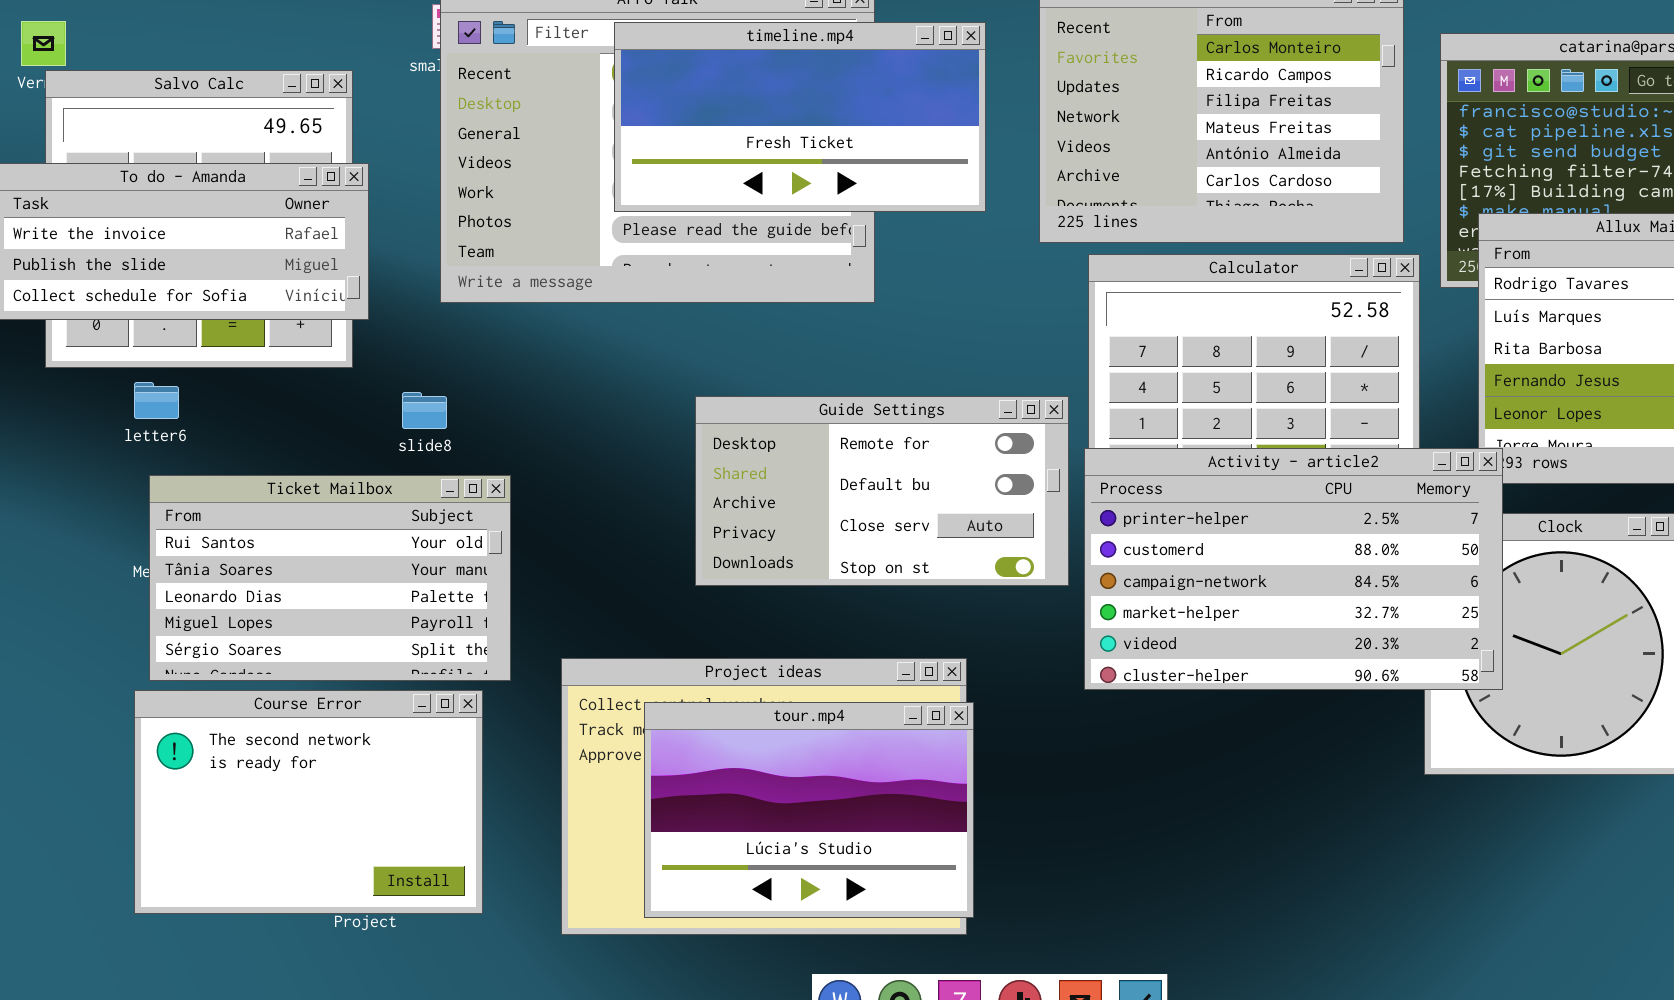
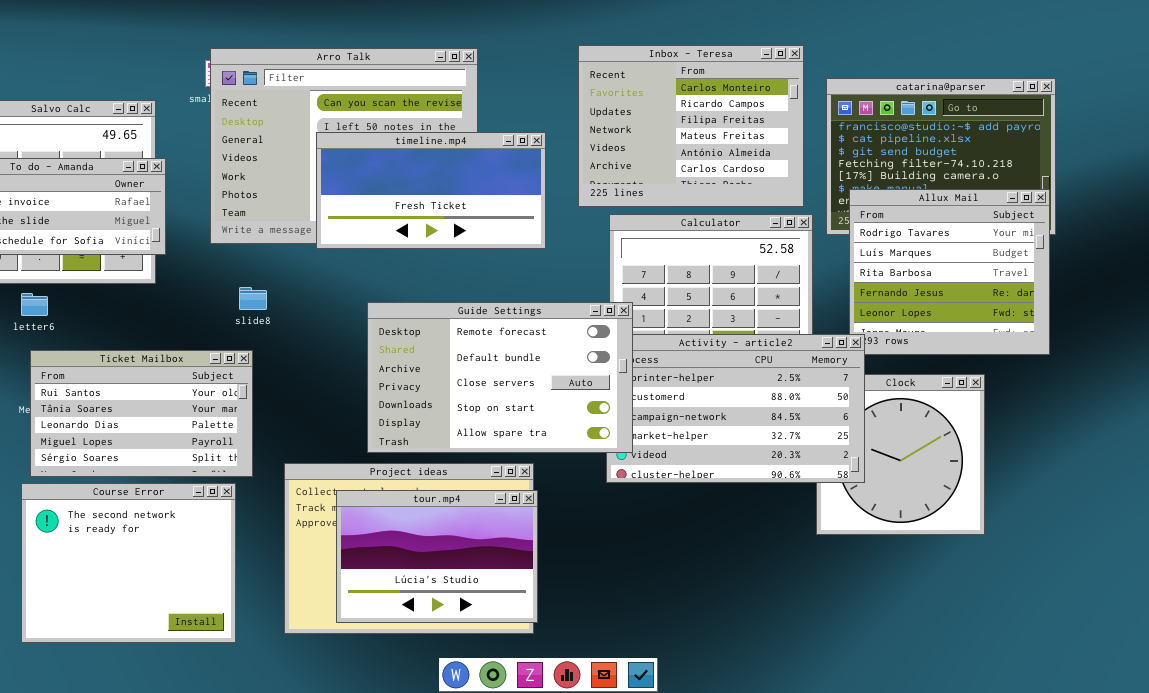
timeline.mp4: [614,22,986,212] -> [316,132,546,249], moved
slide8: [402,392,447,429] -> [239,287,267,310], moved
Guide Settings: [695,396,1069,586] -> [367,302,633,453], resized
Course Error: [134,690,483,914] -> [21,483,236,643], resized

